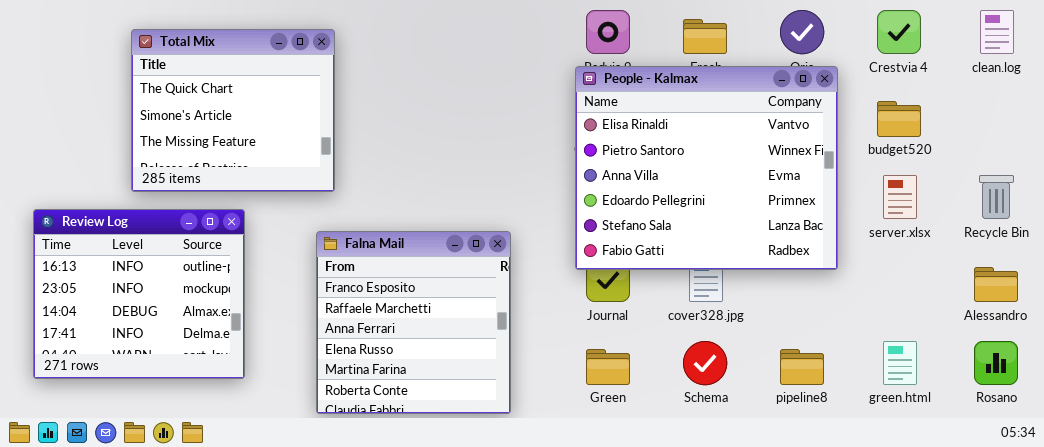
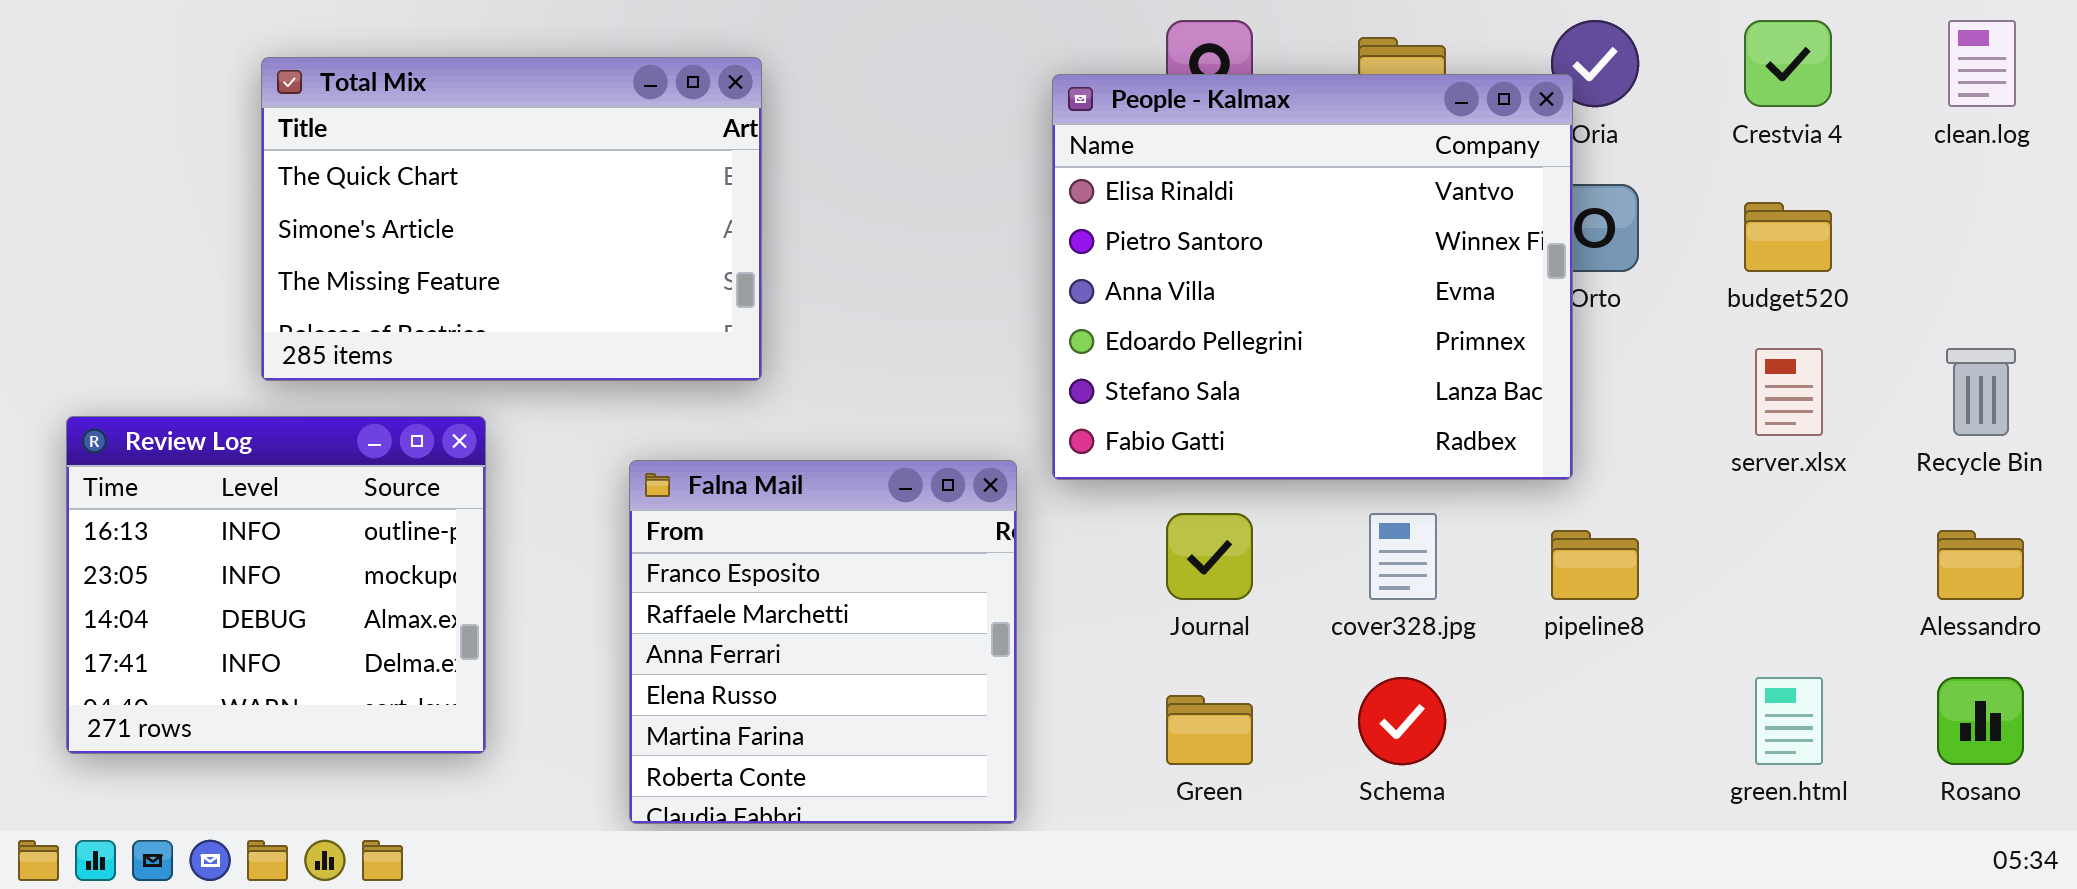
Total Mix: [131,29,335,192] -> [261,57,762,381], resized
People - Kalmax: [575,66,838,270] -> [1052,74,1573,480], moved
pipeline8: [780,349,824,385] -> [1551,530,1639,600], moved

